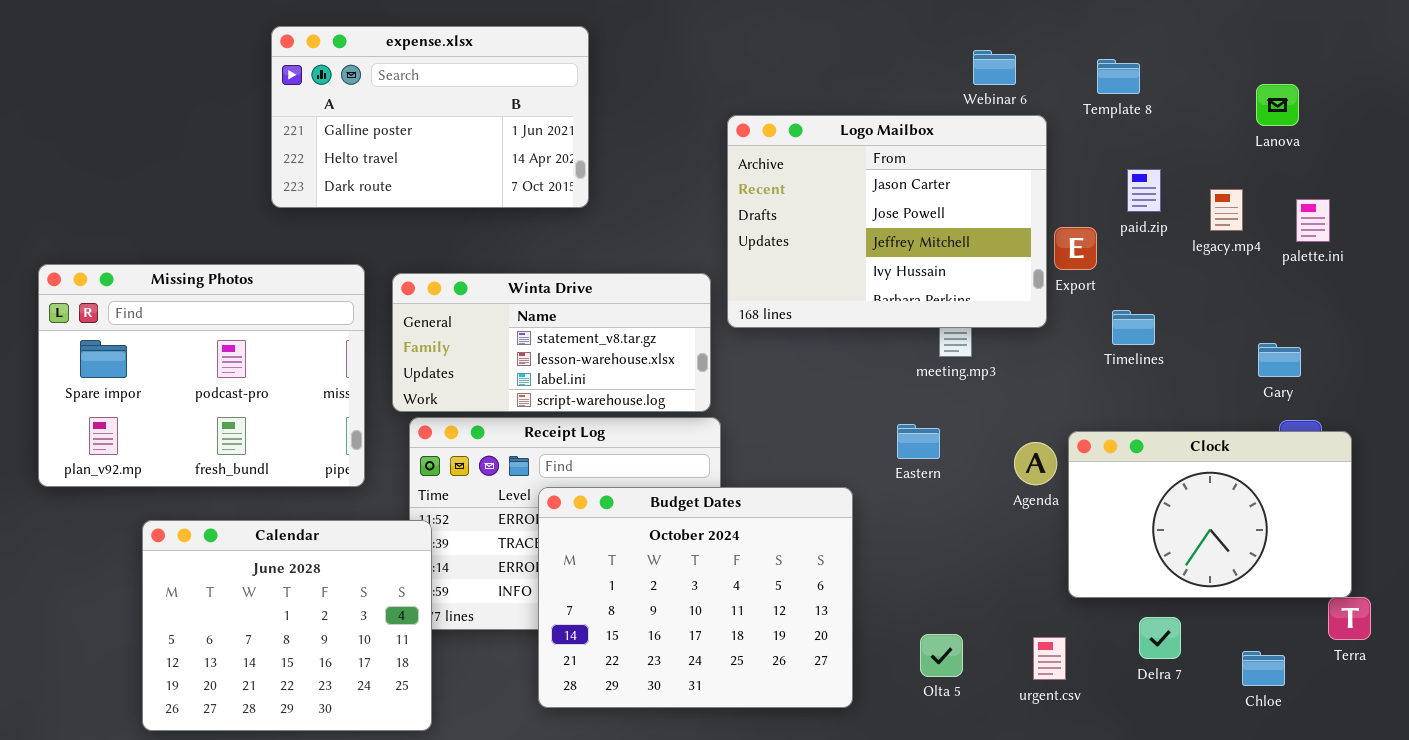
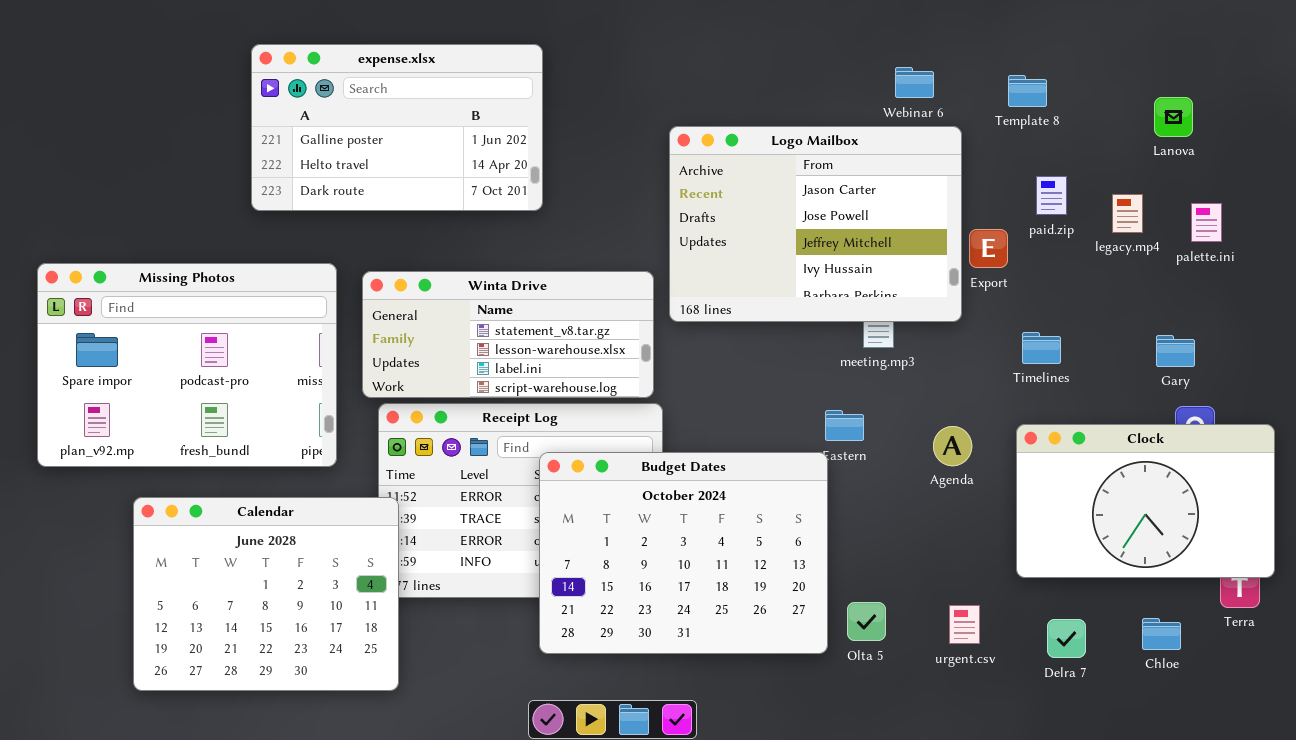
Timelines: [1112,310,1155,345] -> [1022,332,1061,364], moved
Clock: [1068,431,1352,598] -> [1016,424,1275,578], moved
Budget Dates: [538,487,853,708] -> [539,452,828,654], moved
Delra 7: [1139,617,1181,659] -> [1047,619,1086,658], moved

